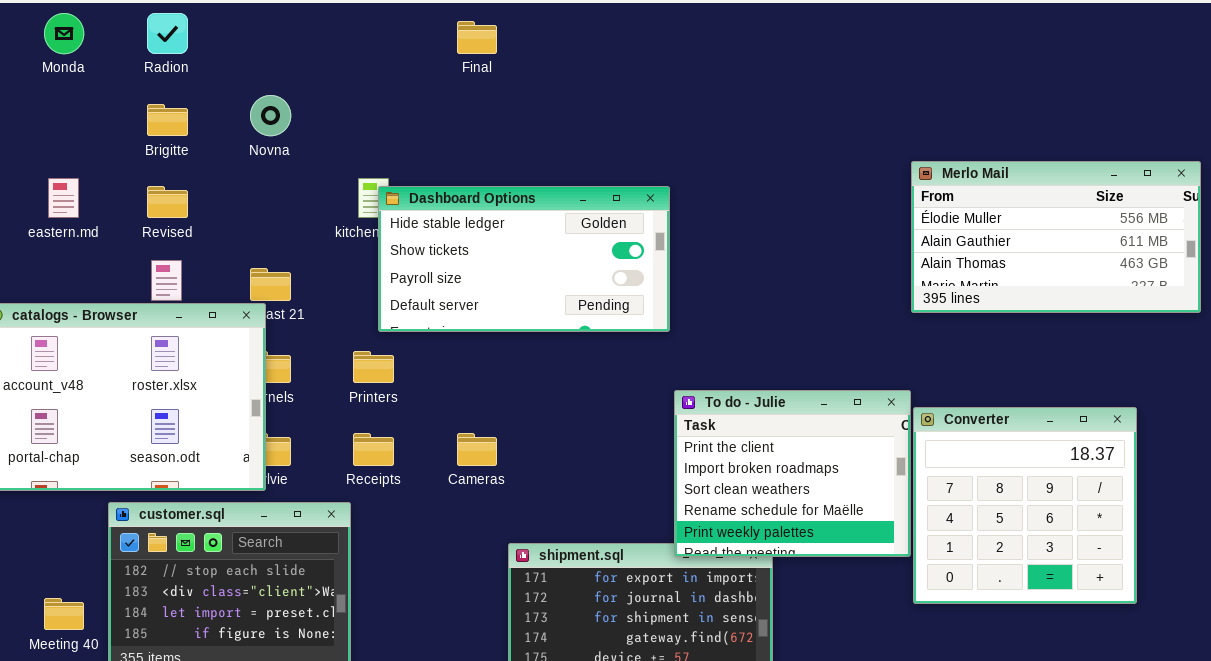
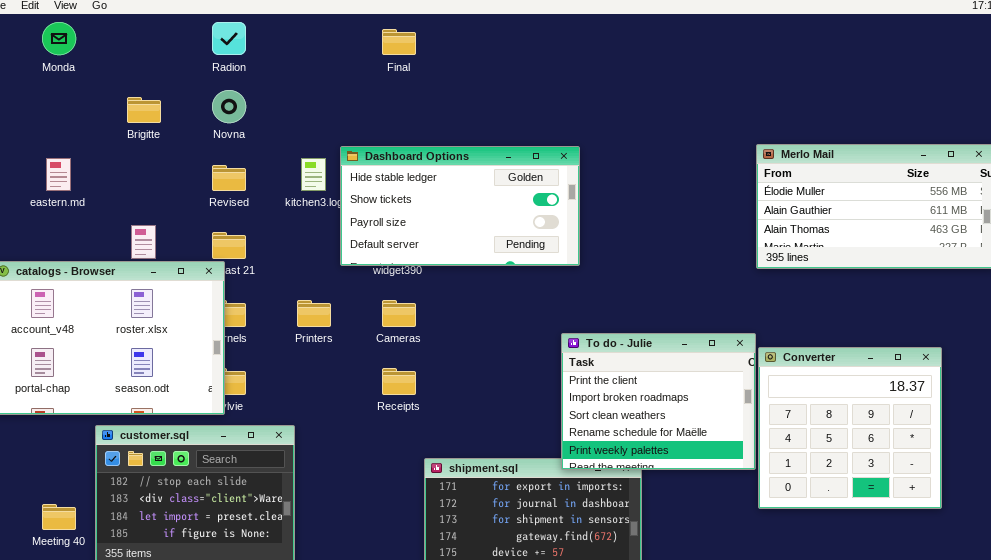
Radion: [147,13,188,54] -> [212,22,246,55], moved
Revised: [147,186,188,218] -> [212,165,246,191], moved
Dashboard Options: [378,186,670,332] -> [340,146,580,266], moved
Receipts: [353,433,394,466] -> [382,368,416,395], moved
Cameras: [457,433,497,466] -> [382,300,416,327], moved

